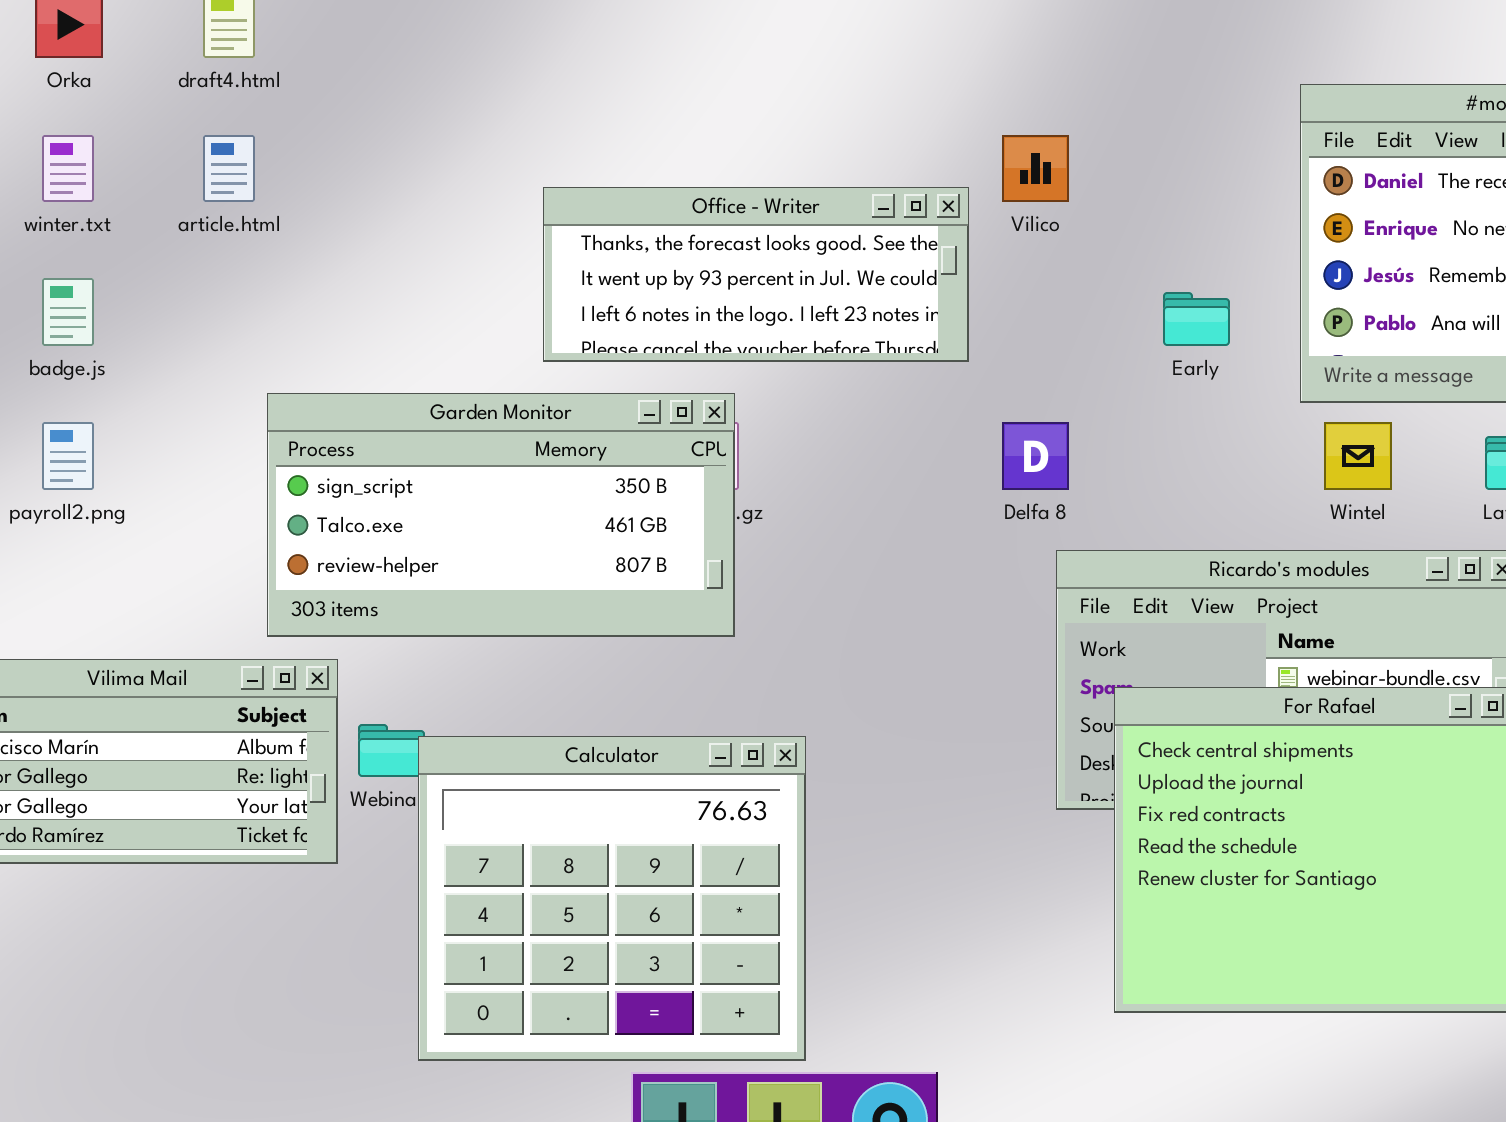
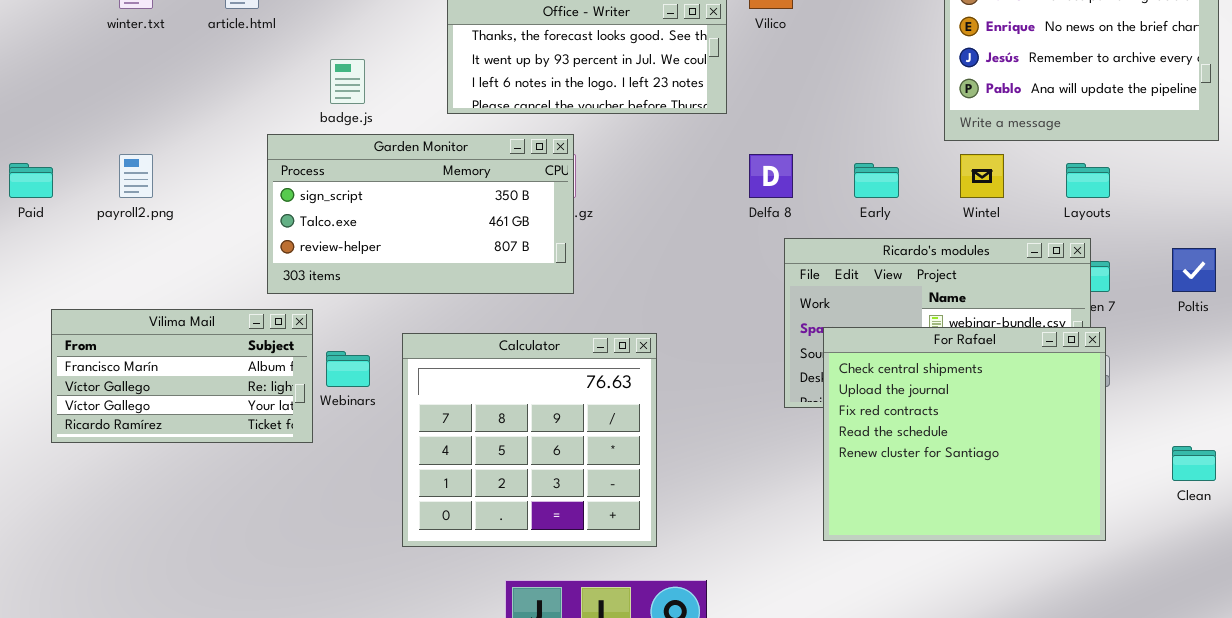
badge.js: [42,278,94,346] -> [330,59,365,104], moved
Early: [1163,292,1230,346] -> [854,163,899,198], moved
Calculator: [418,736,806,1061] -> [402,333,657,547], moved

